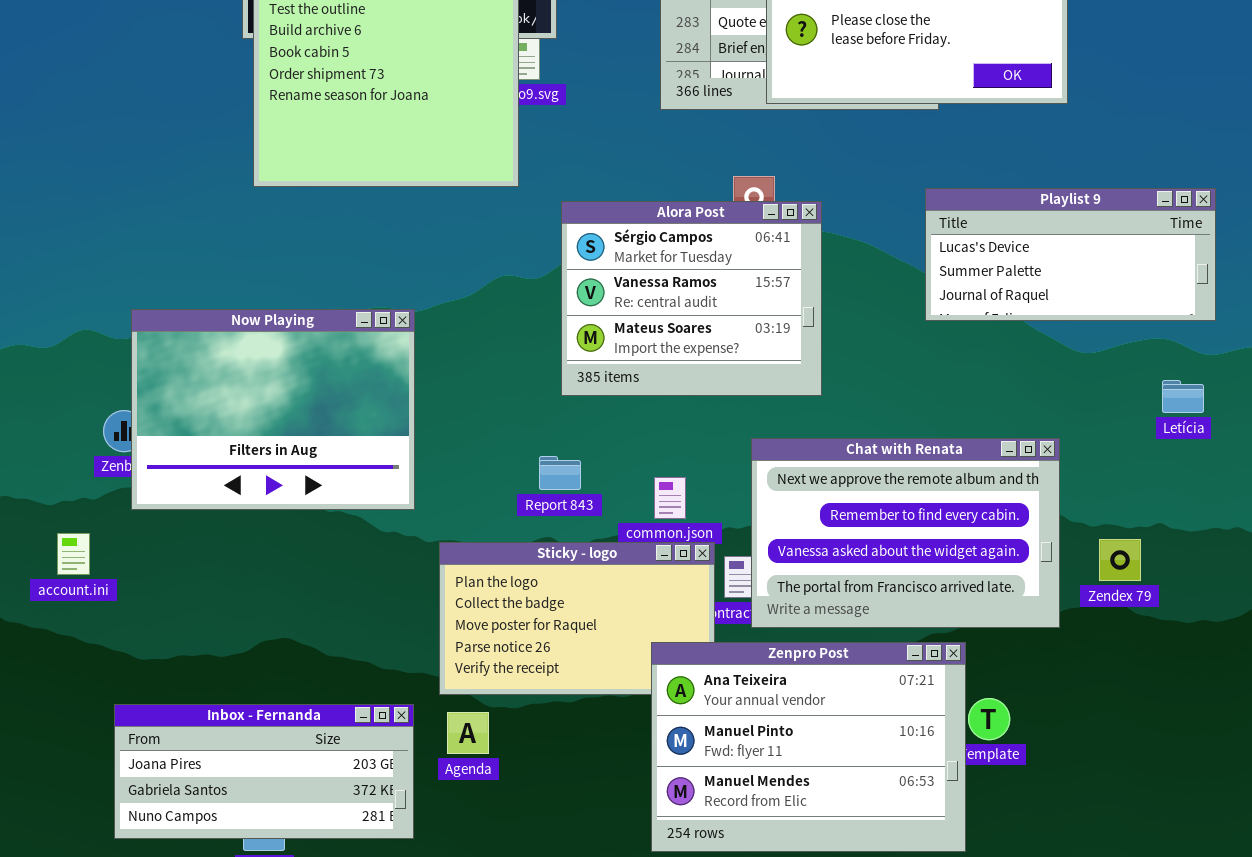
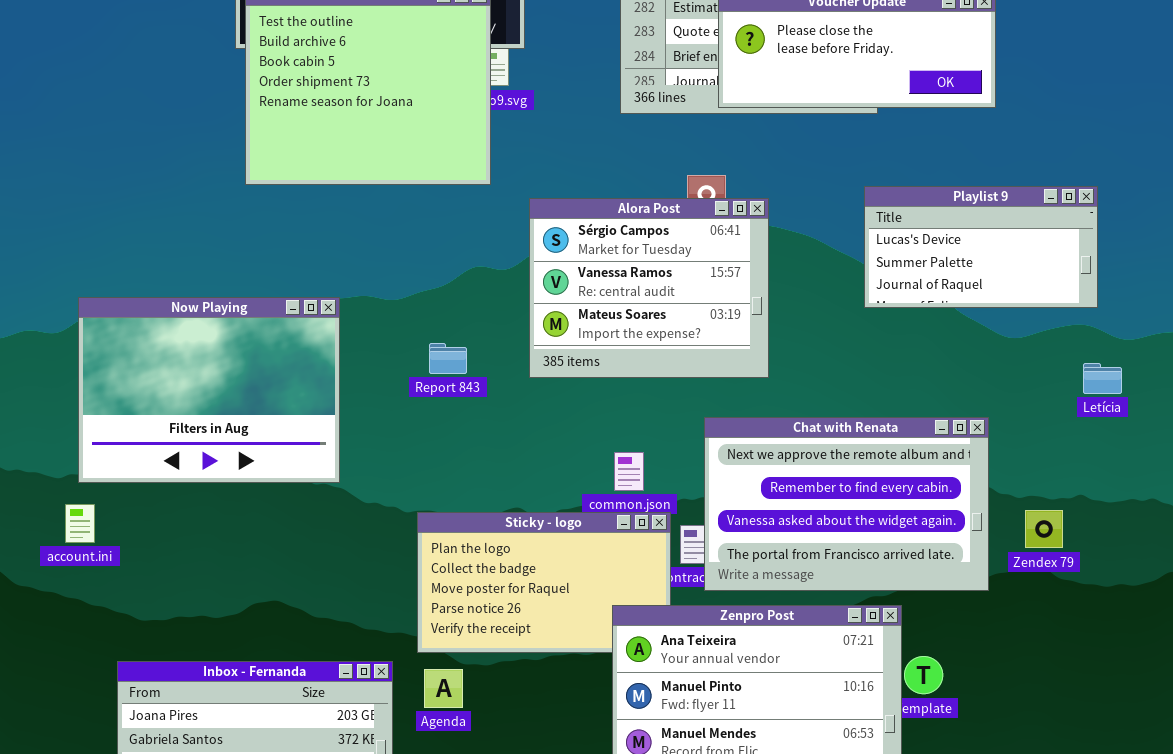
Playlist 9: [925,188,1216,321] -> [864,186,1098,308], resized
Now Playing: [131,309,415,510] -> [78,297,340,483], moved
Report 843: [539,456,581,490] -> [429,343,467,374], moved

